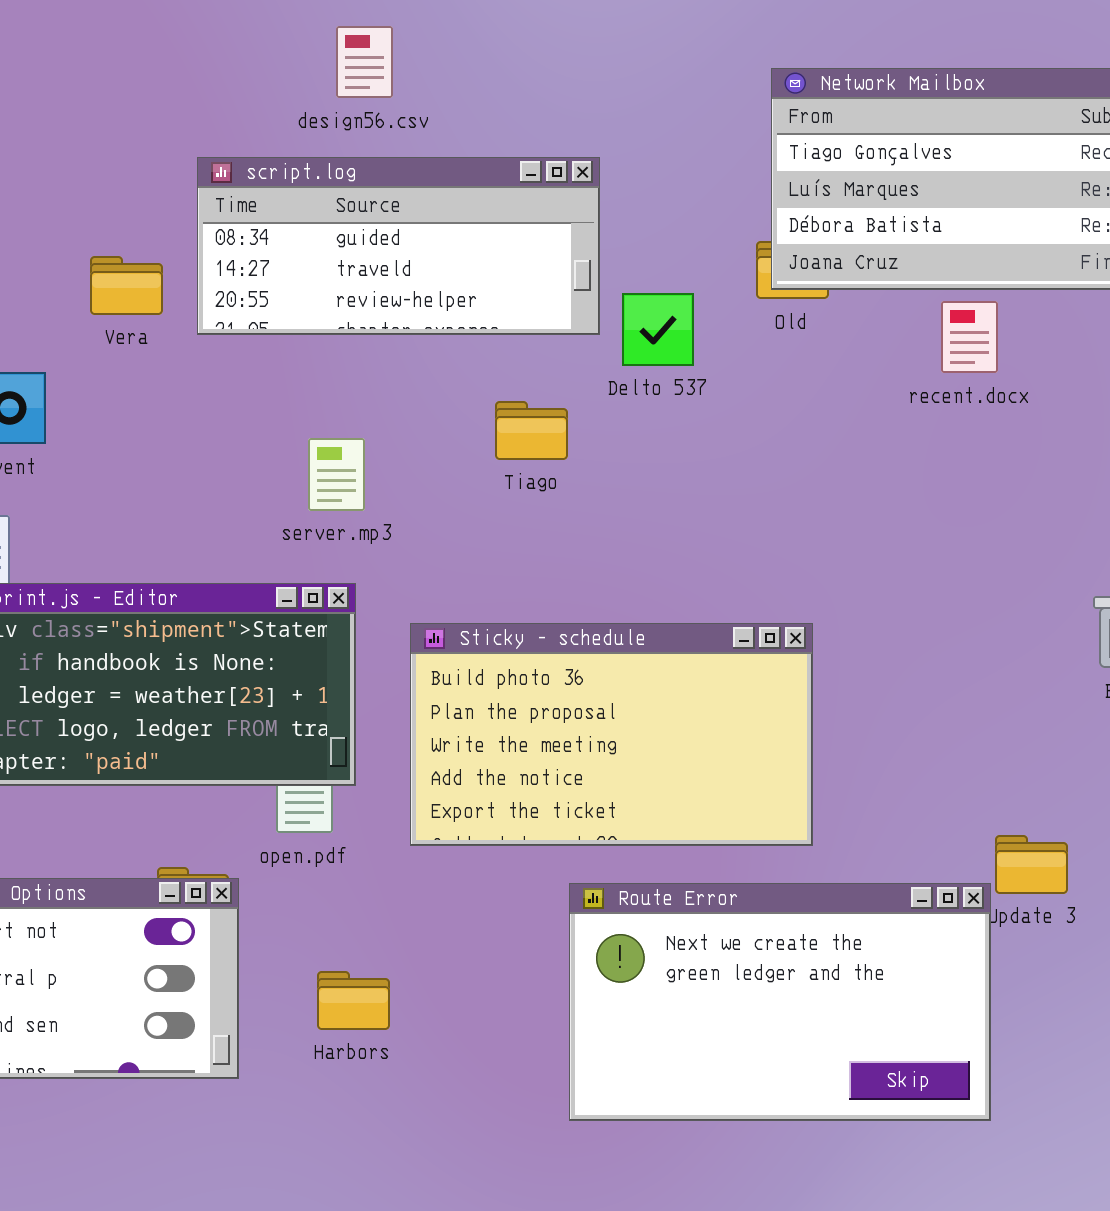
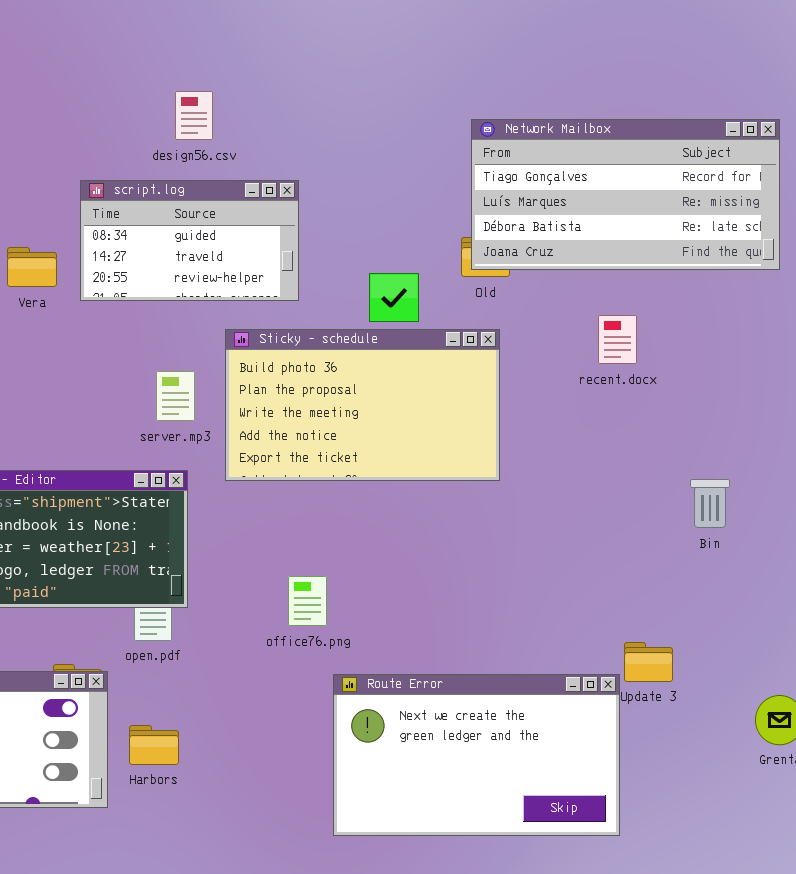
script.log: [197,157,600,335] -> [80,180,299,301], resized
recent.docx: [941,301,998,373] -> [598,315,637,364], moved
Sticky - schedule: [410,623,813,846] -> [225,329,500,481], moved
Harbors: [317,971,390,1030] -> [129,725,179,765], moved

